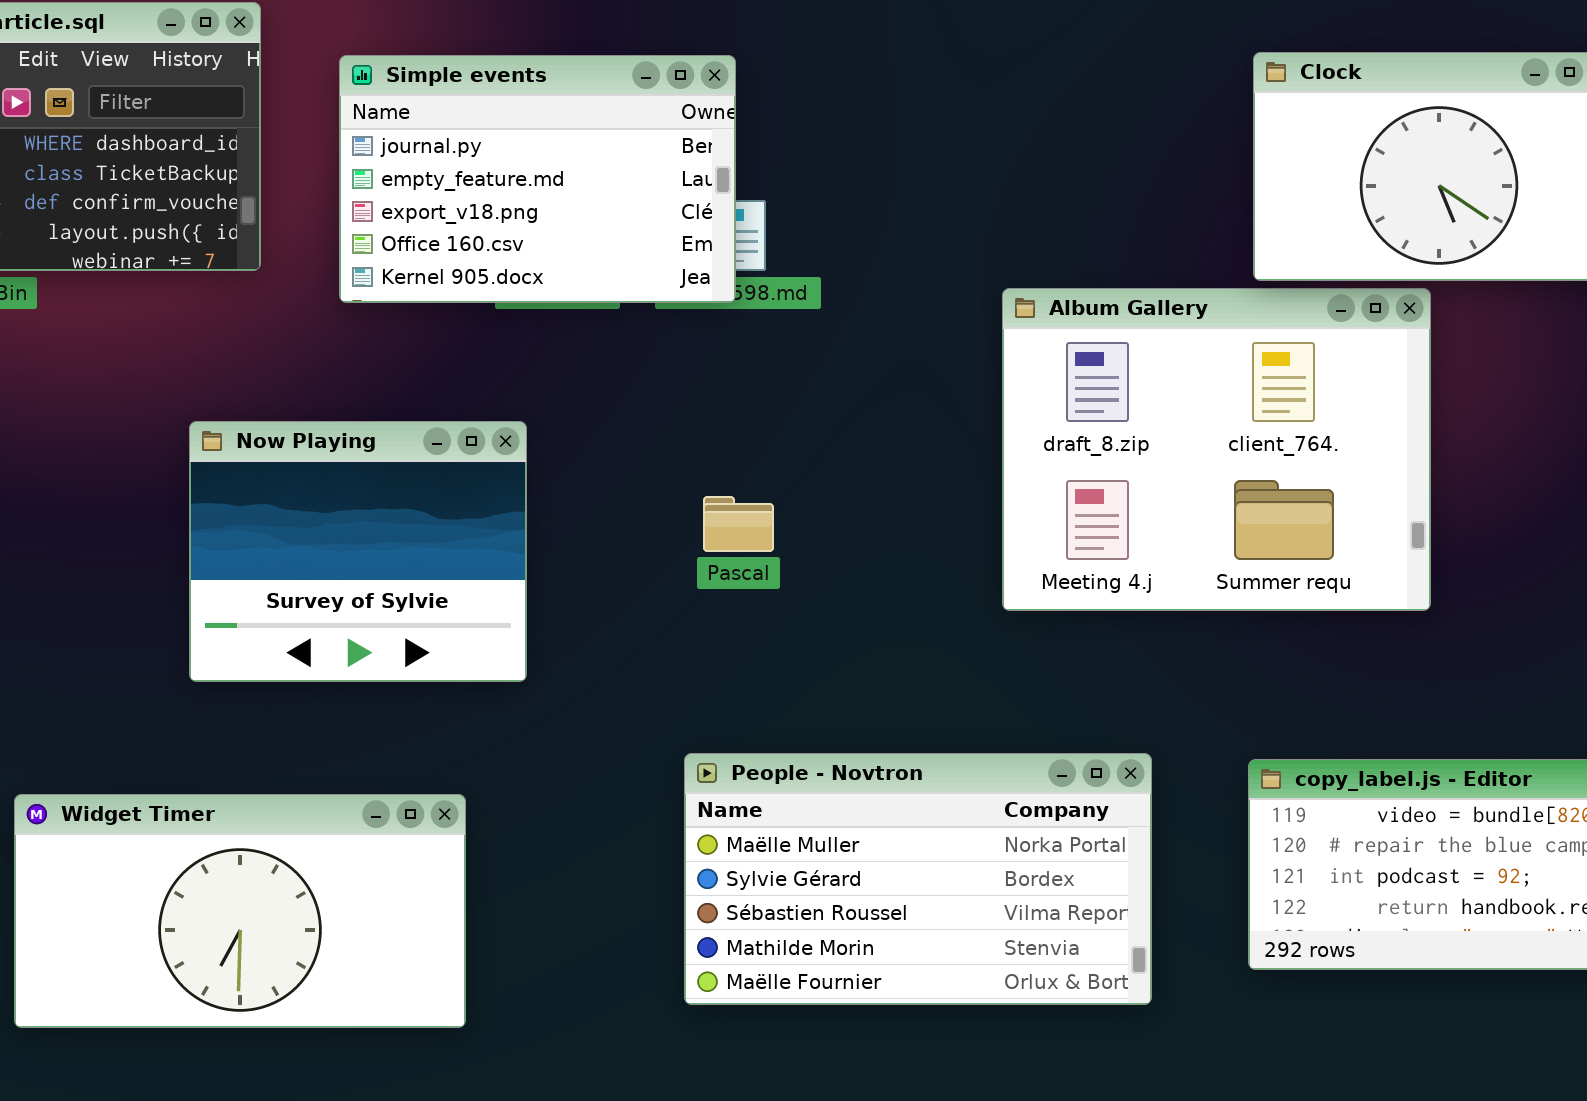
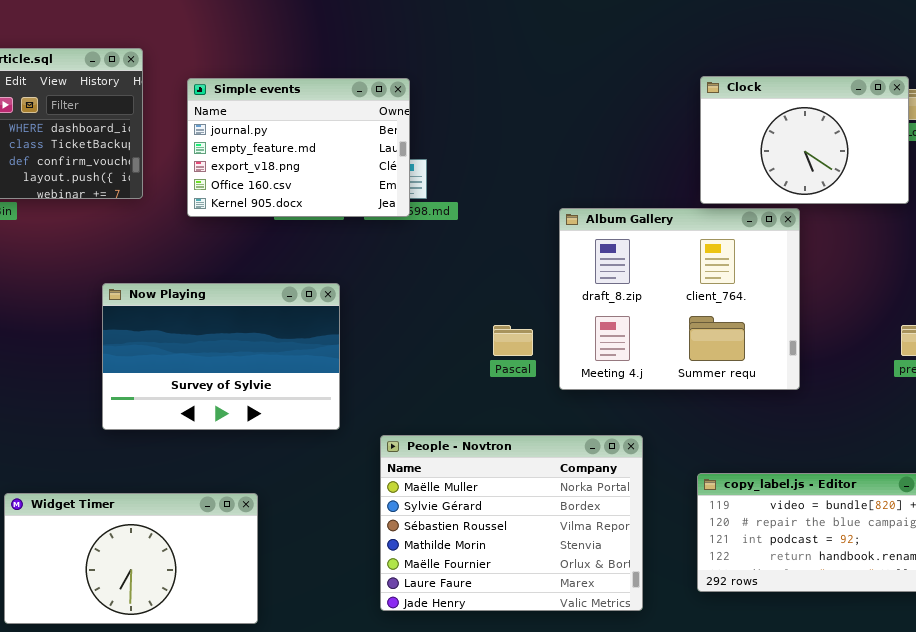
Now Playing: [189,421,527,682] -> [102,283,340,430], resized
Pascal: [703,496,774,552] -> [493,325,533,356], moved
People - Novtron: [684,753,1152,1005] -> [380,435,643,611], resized

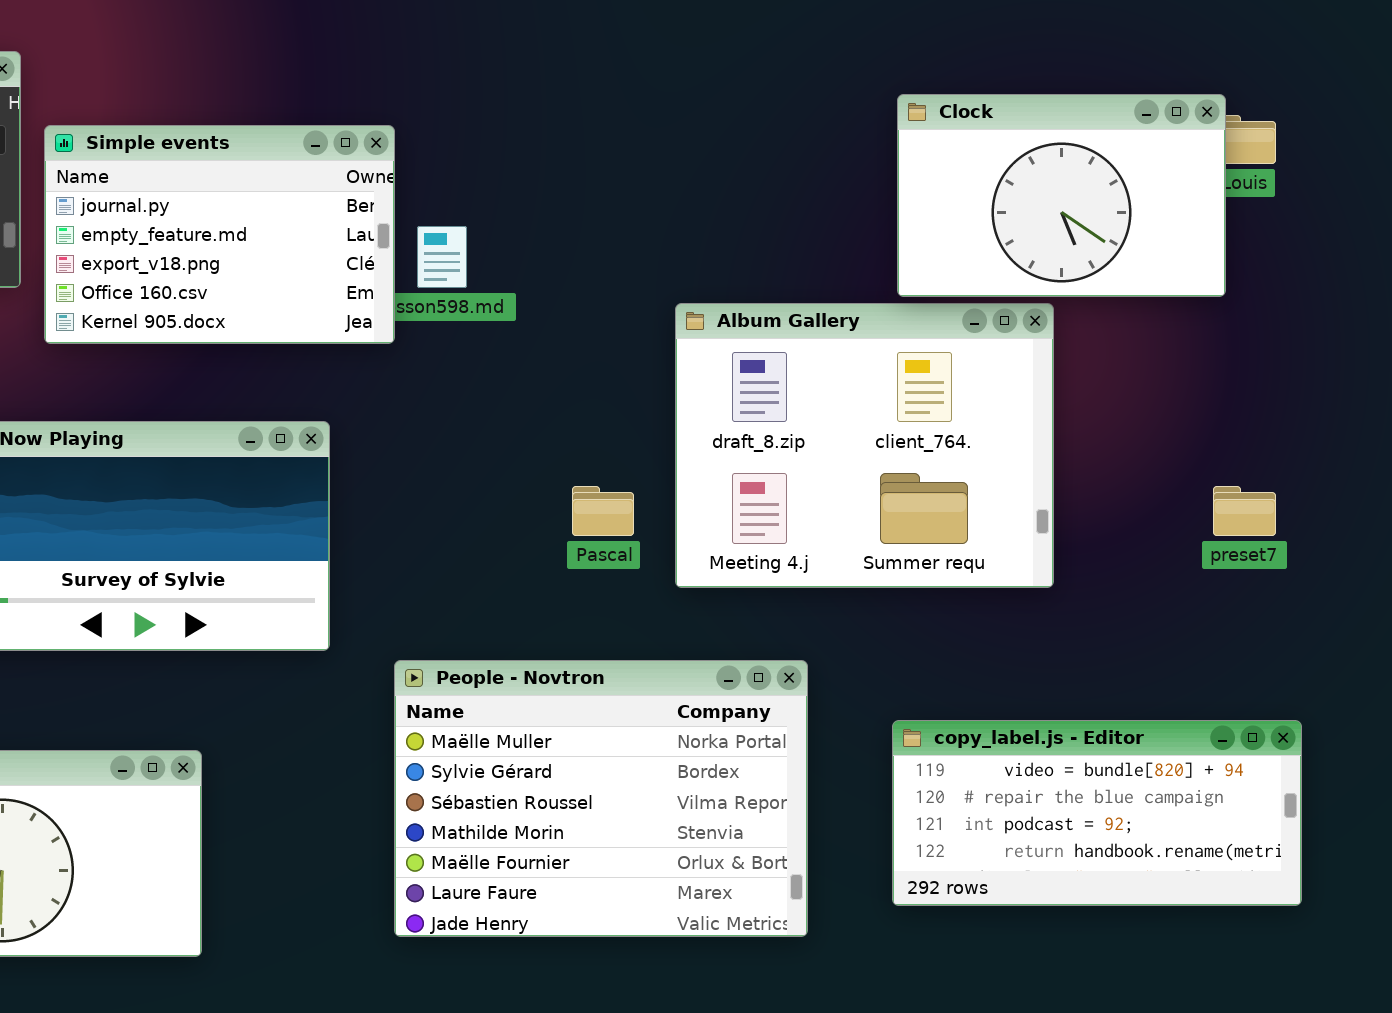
Simple events: [187,78,410,217] -> [44,125,395,344], moved

